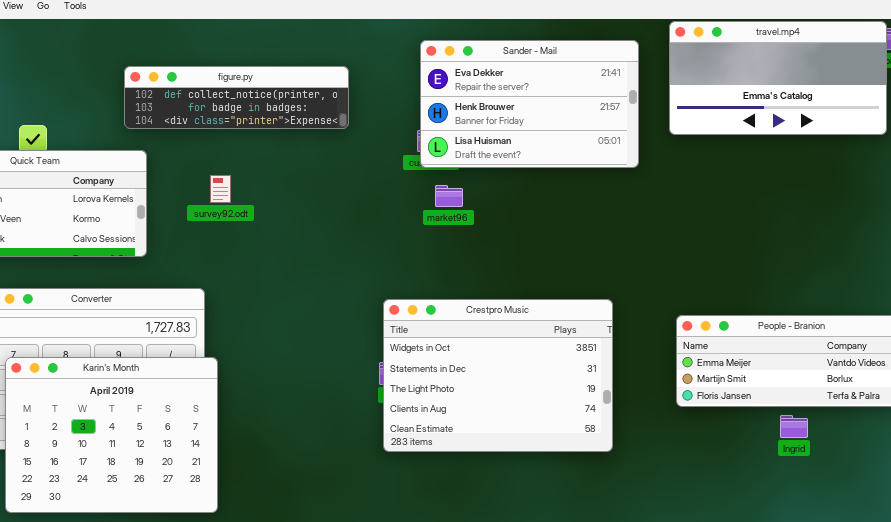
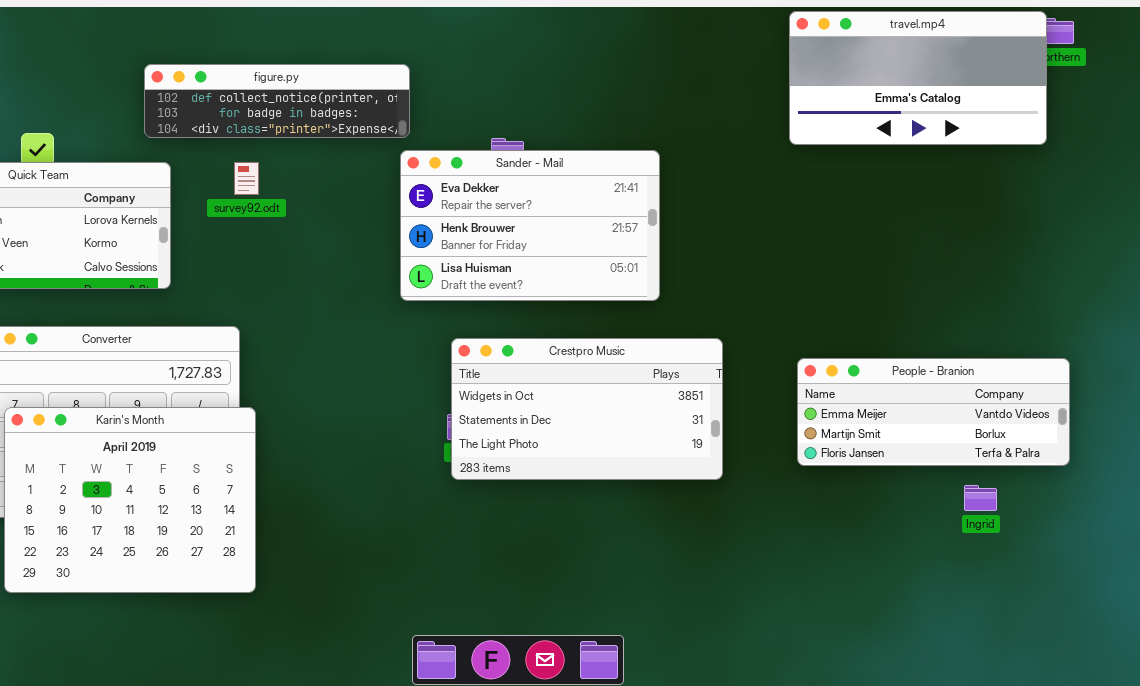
Sander - Mail: [420,40,639,168] -> [400,150,660,301], moved
survey92.odt: [210,175,231,203] -> [234,162,259,195], moved
Crestpro Music: [383,299,613,452] -> [451,338,723,480], resized
Ingrid: [780,415,808,438] -> [964,485,997,511], moved

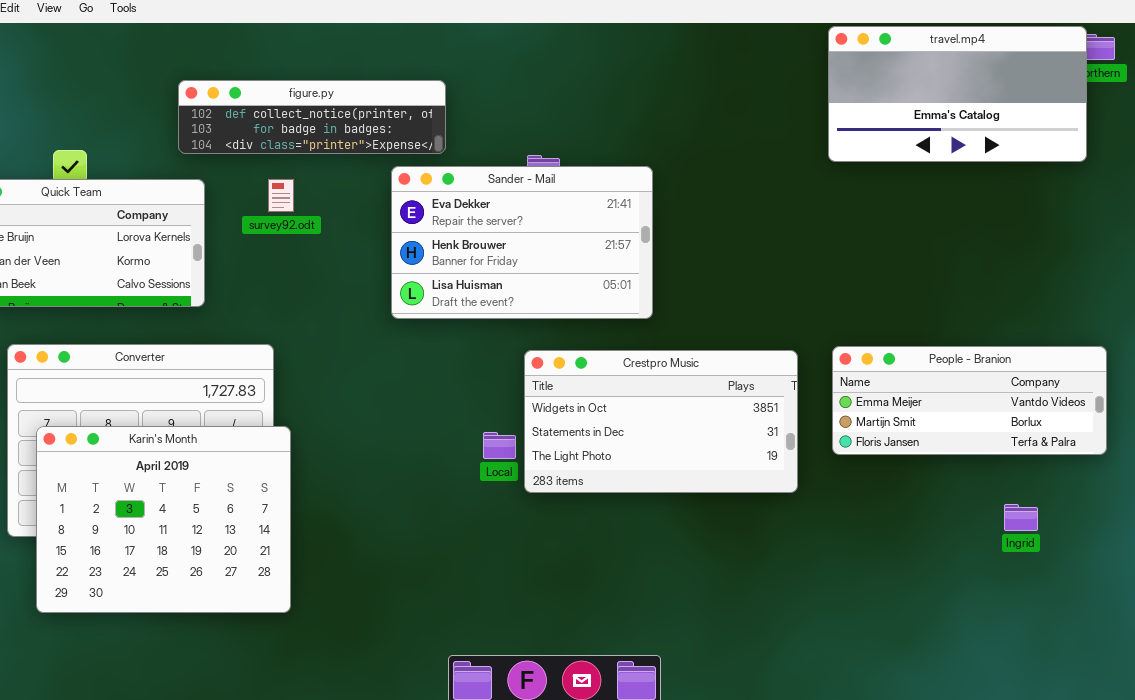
Sander - Mail: [400,150,660,301] -> [391,166,653,319], moved
Crestpro Music: [451,338,723,480] -> [524,350,798,493], moved
People - Branion: [797,358,1070,466] -> [832,346,1107,455], moved

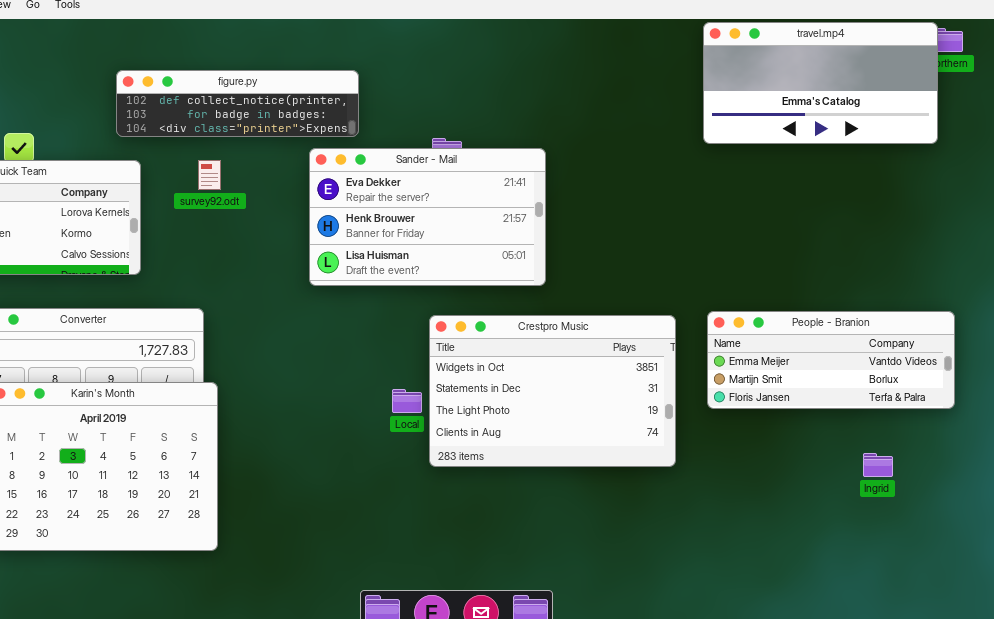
Crestpro Music: [524,350,798,493] -> [429,315,676,467], resized

